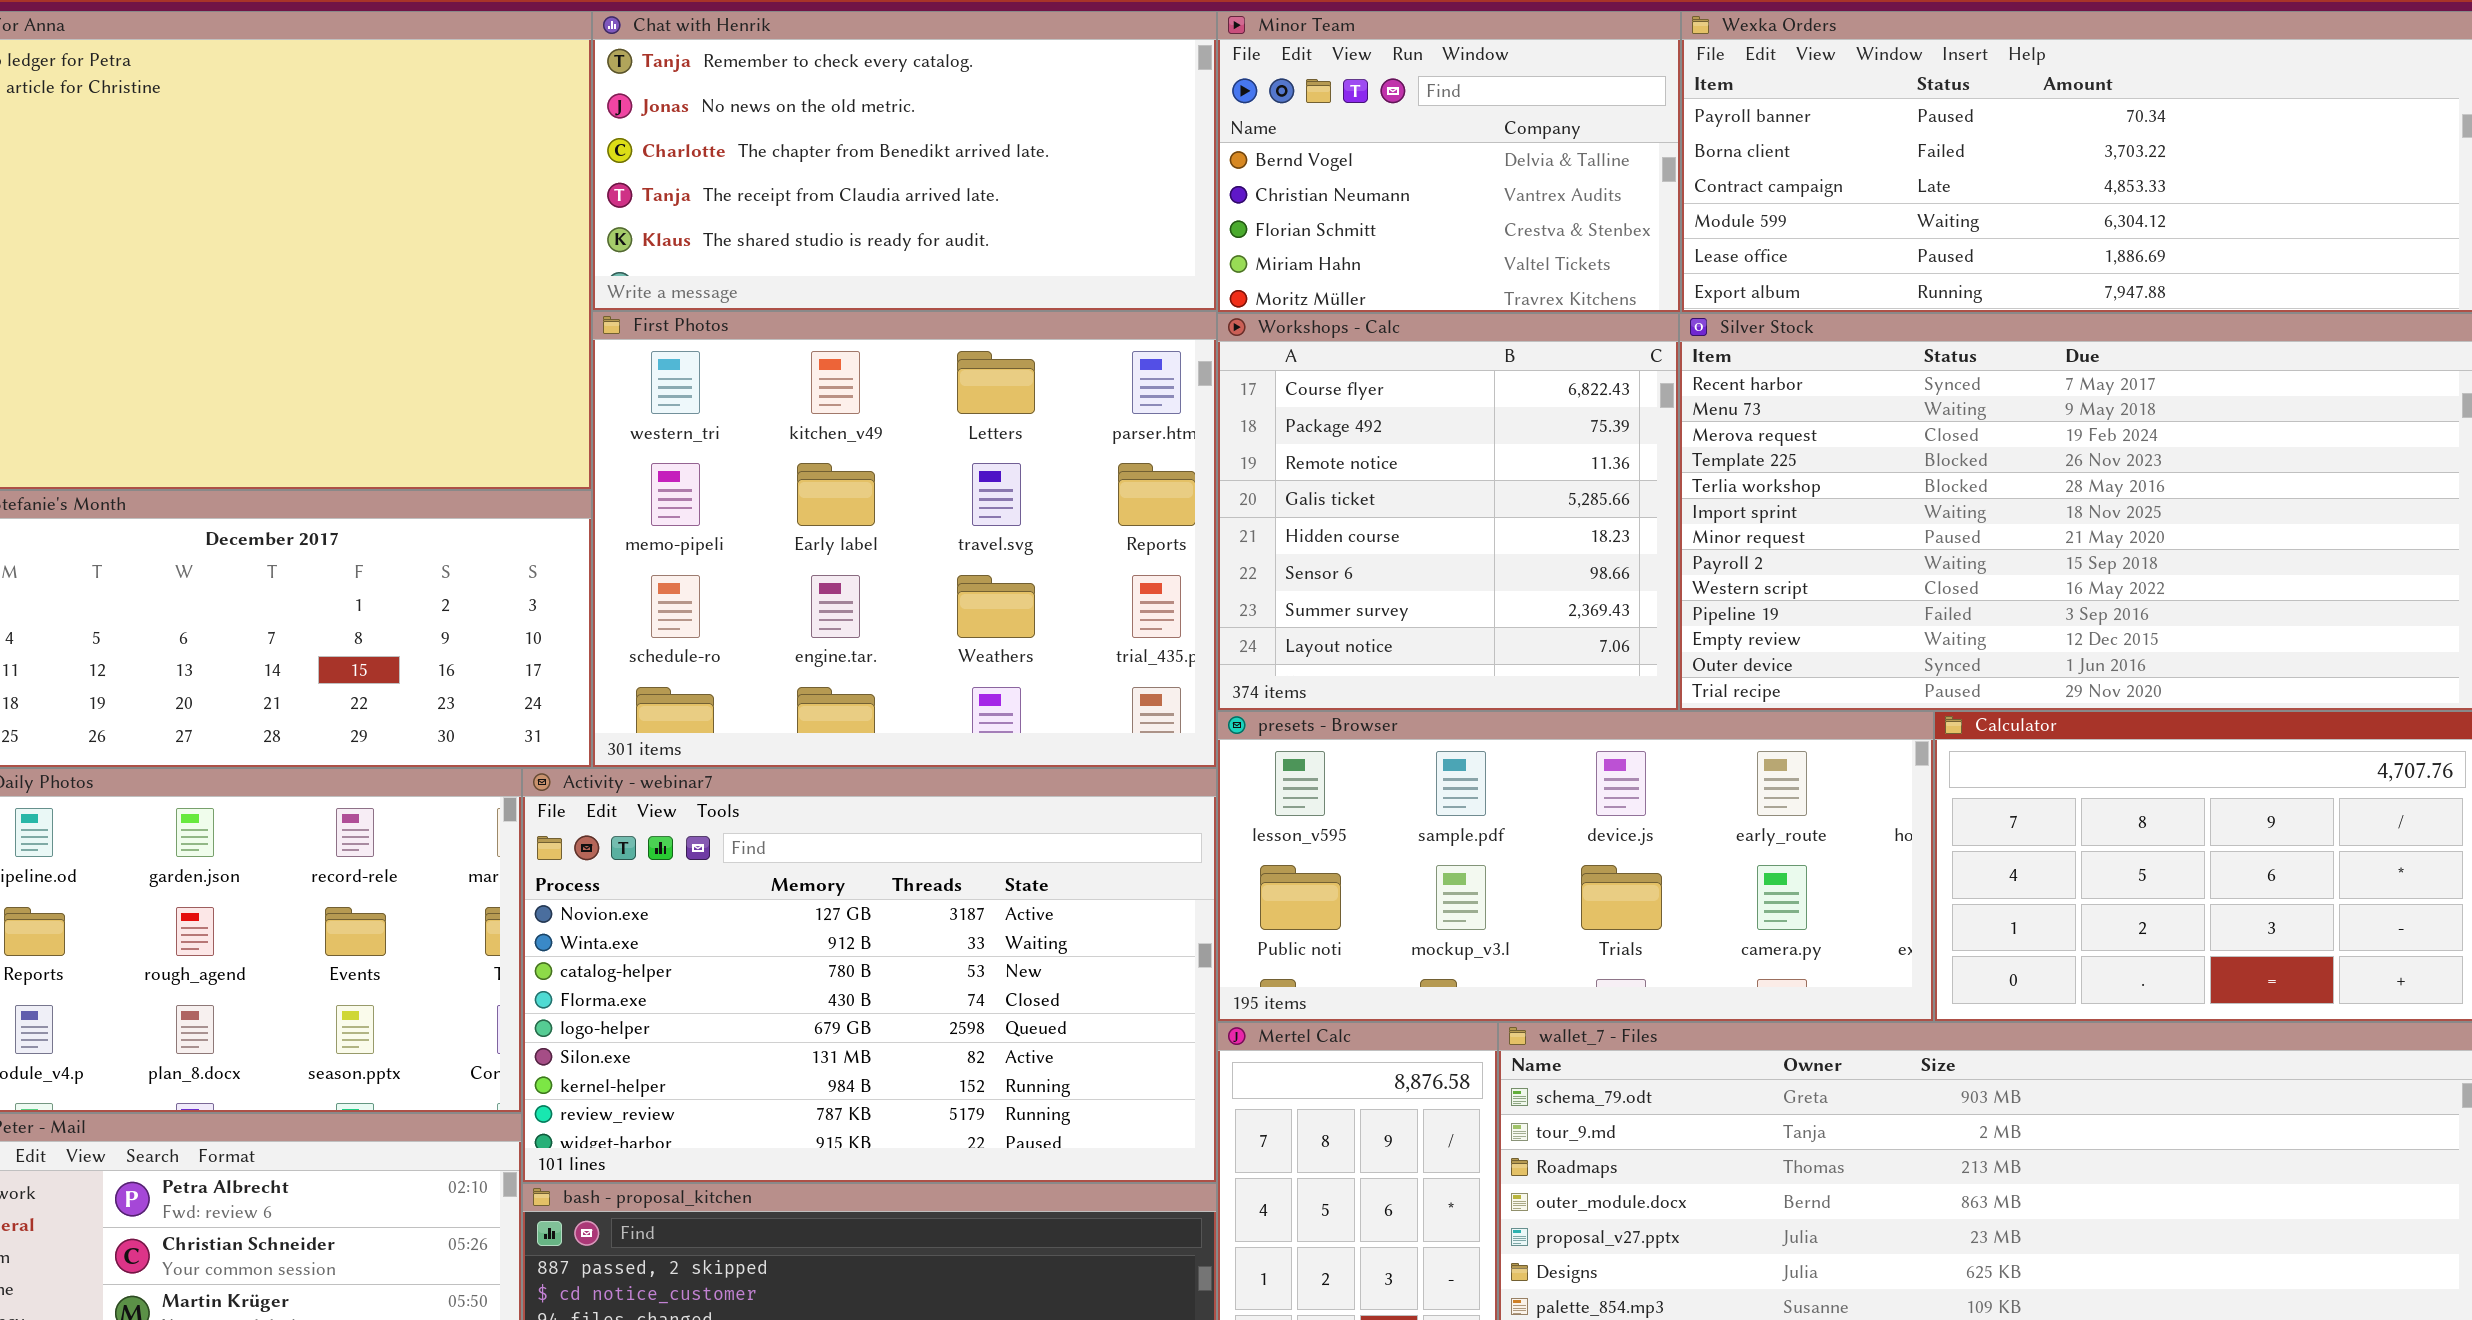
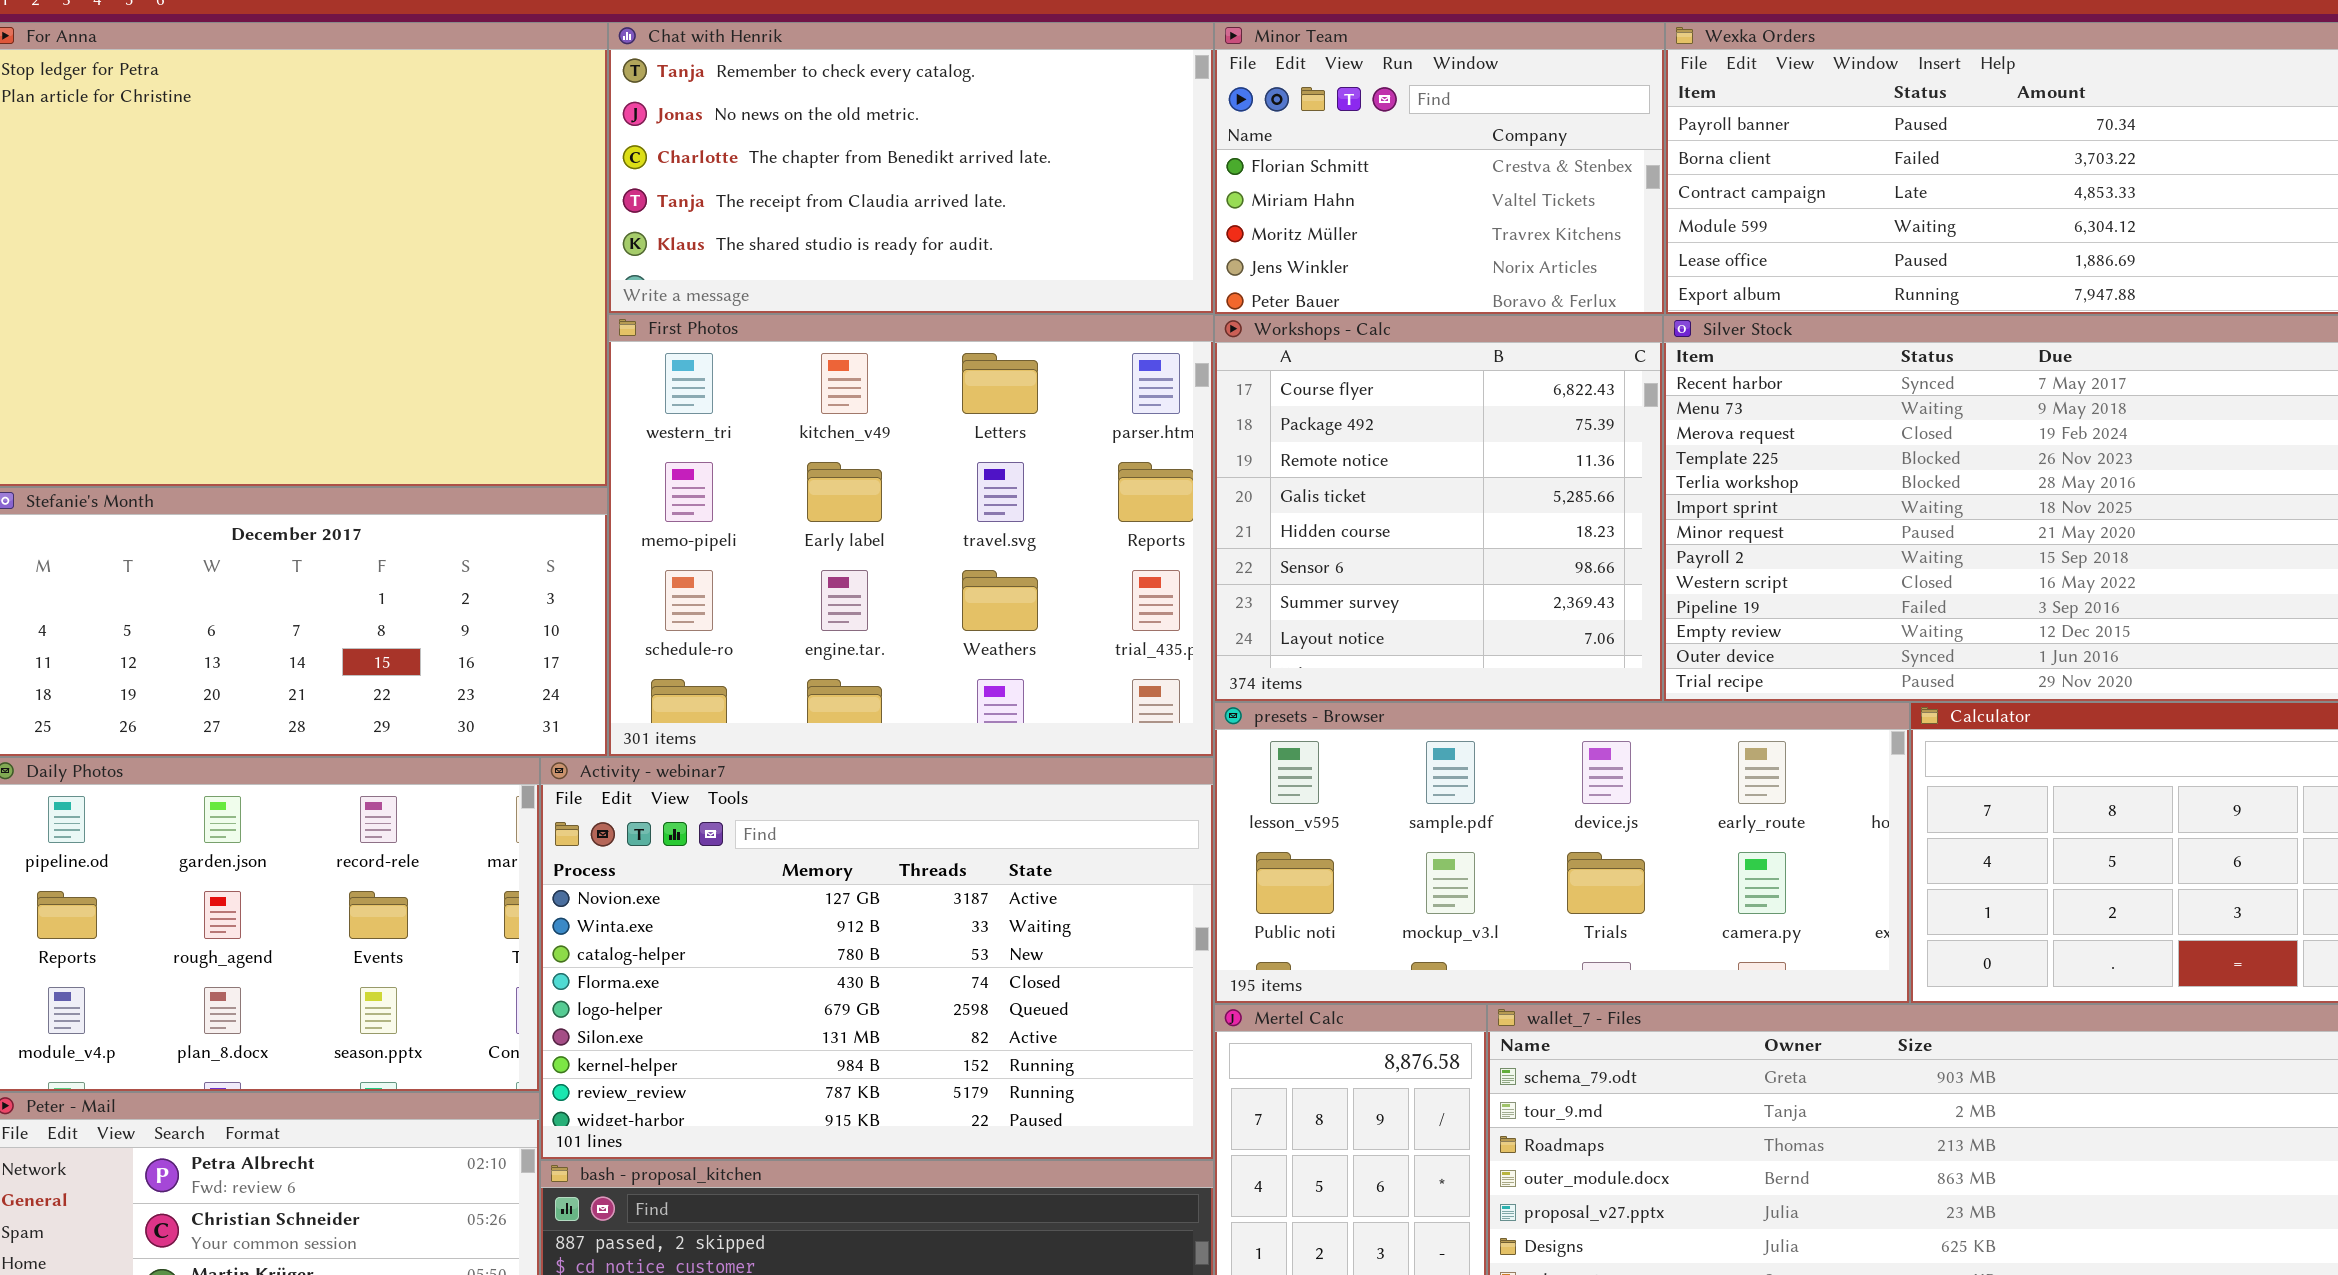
Minor Team: [1217,11,1681,313] -> [1214,22,1665,315], scrolled down 2 rows

